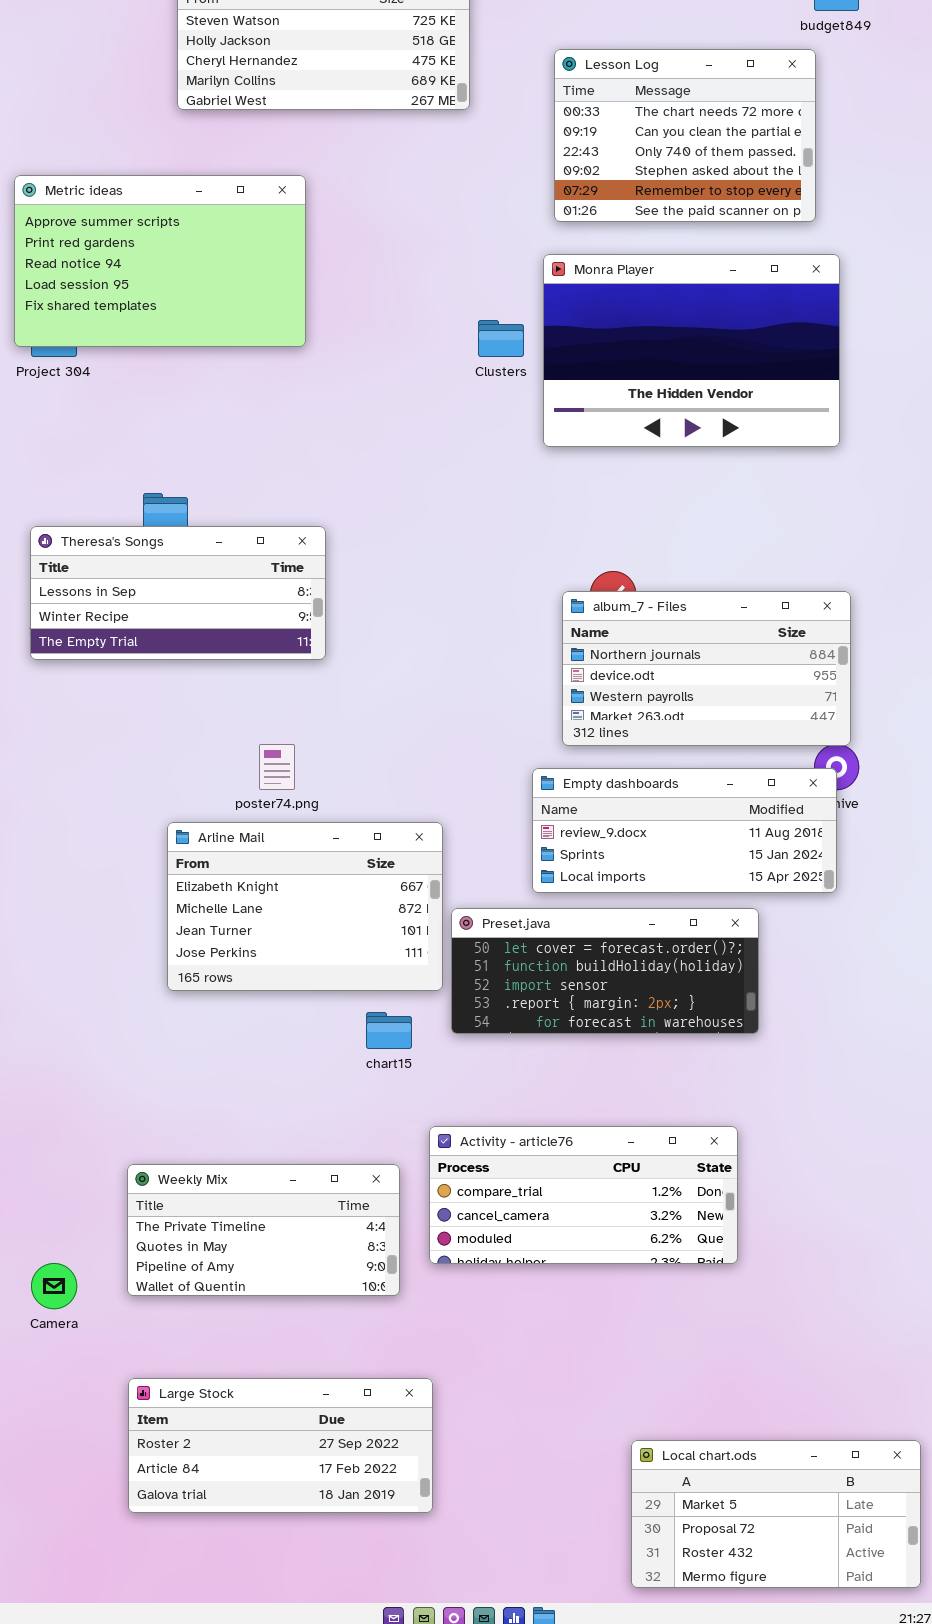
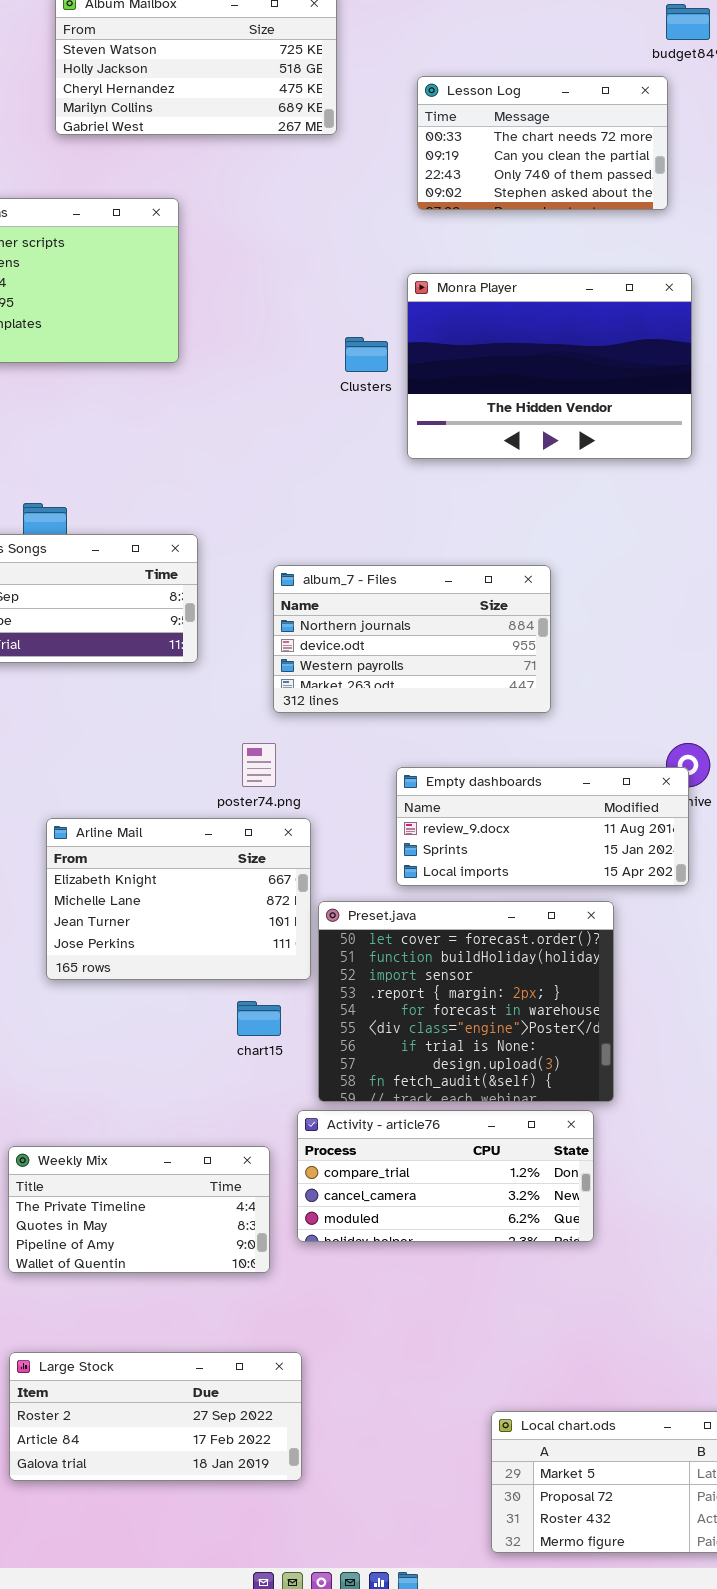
Lesson Log: [554,49,816,222] -> [417,76,668,210], resized
album_7 - Files: [562,591,851,746] -> [273,565,551,713], moved
poster74.png: [259,744,295,790] -> [242,743,276,787], moved
Preset.java: [451,908,759,1034] -> [318,901,614,1102], resized

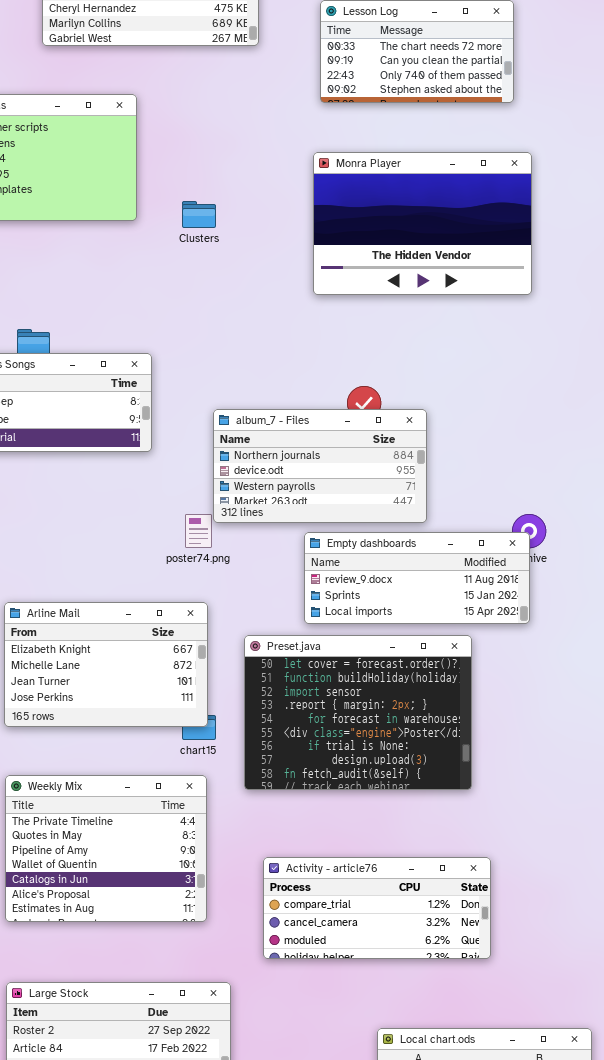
Clusters: [345,337,388,372] -> [182,201,216,228], moved
album_7 - Files: [273,565,551,713] -> [213,409,427,523], moved
Arline Mail: [46,818,311,980] -> [4,602,208,727], moved
Activity - article76: [297,1110,594,1242] -> [263,857,491,959], moved
Weekly Mix: [8,1146,270,1273] -> [5,775,207,922], resized

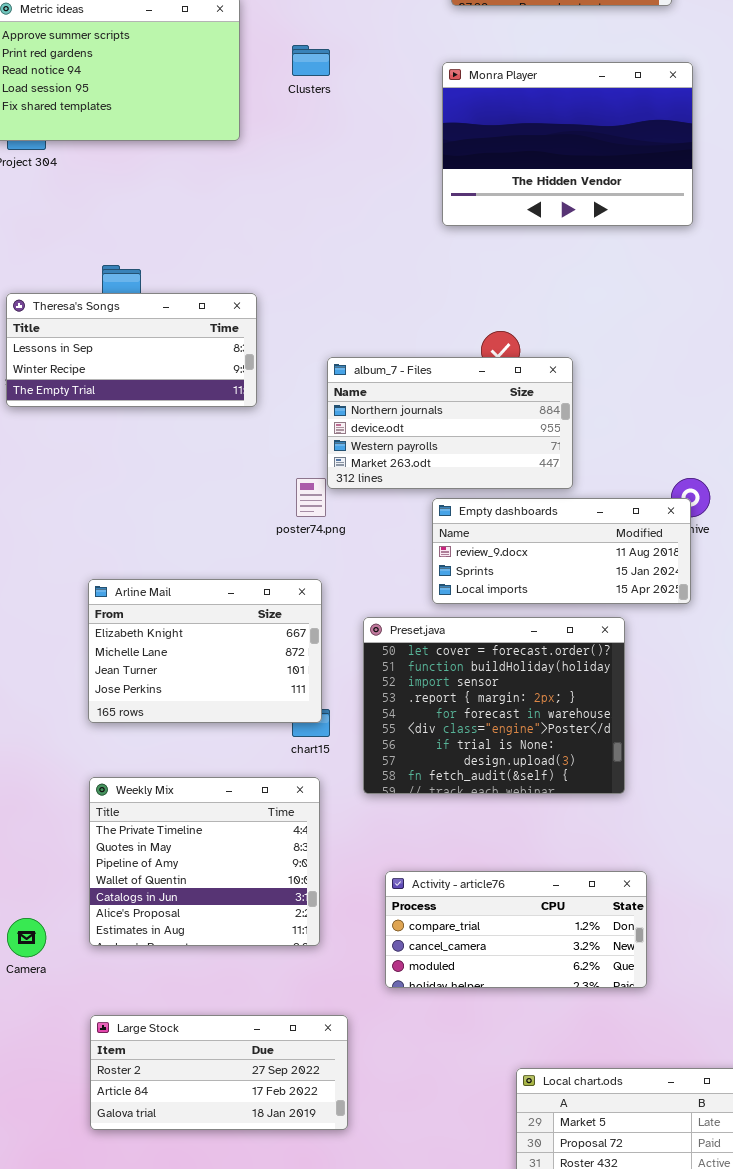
Clusters: [182,201,216,228] -> [292,45,330,76], moved

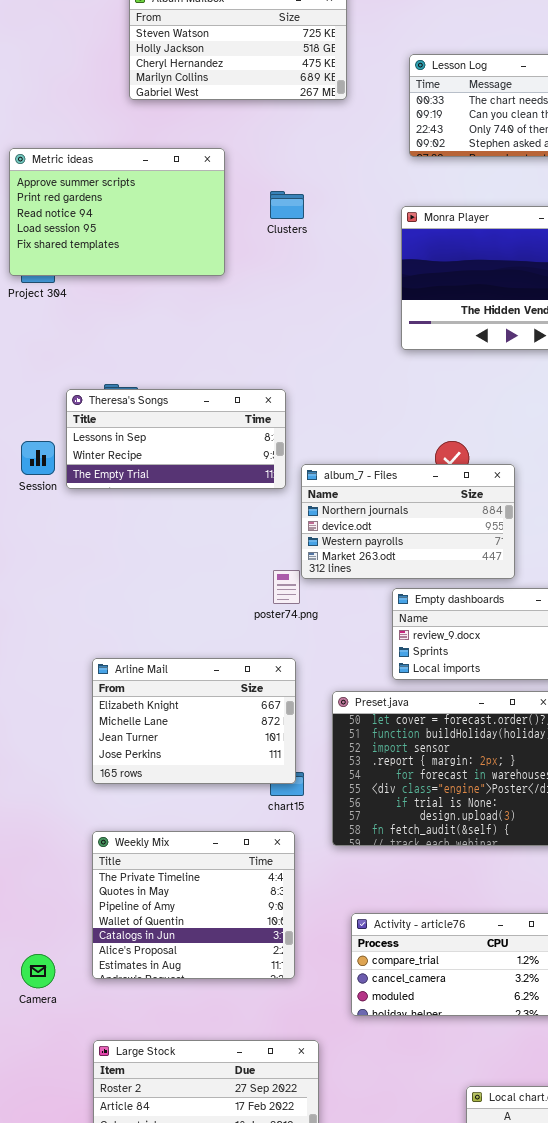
Theresa's Songs: [6,293,257,407] -> [66,389,286,489], moved

